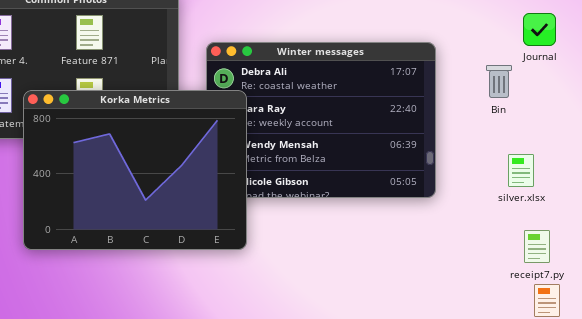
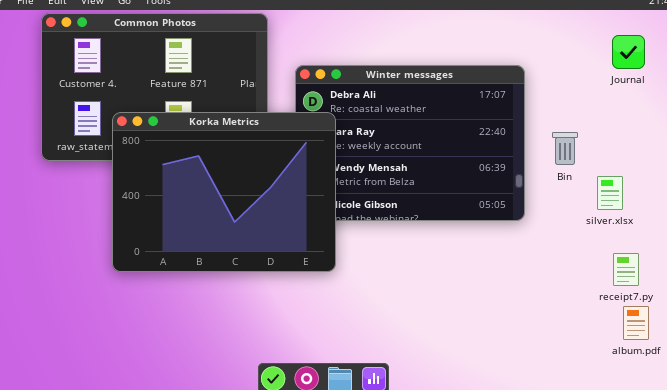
Bin: [486,65,512,98] -> [552,132,578,165], moved

